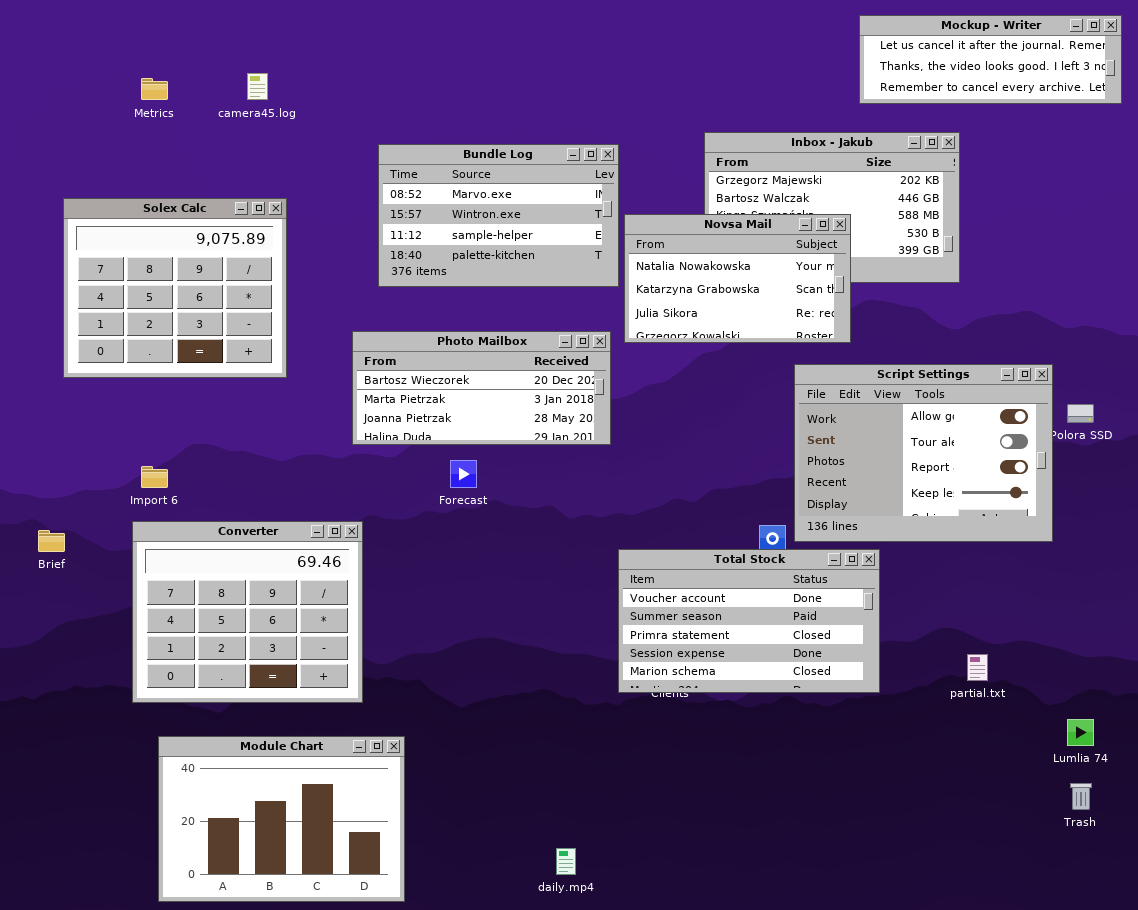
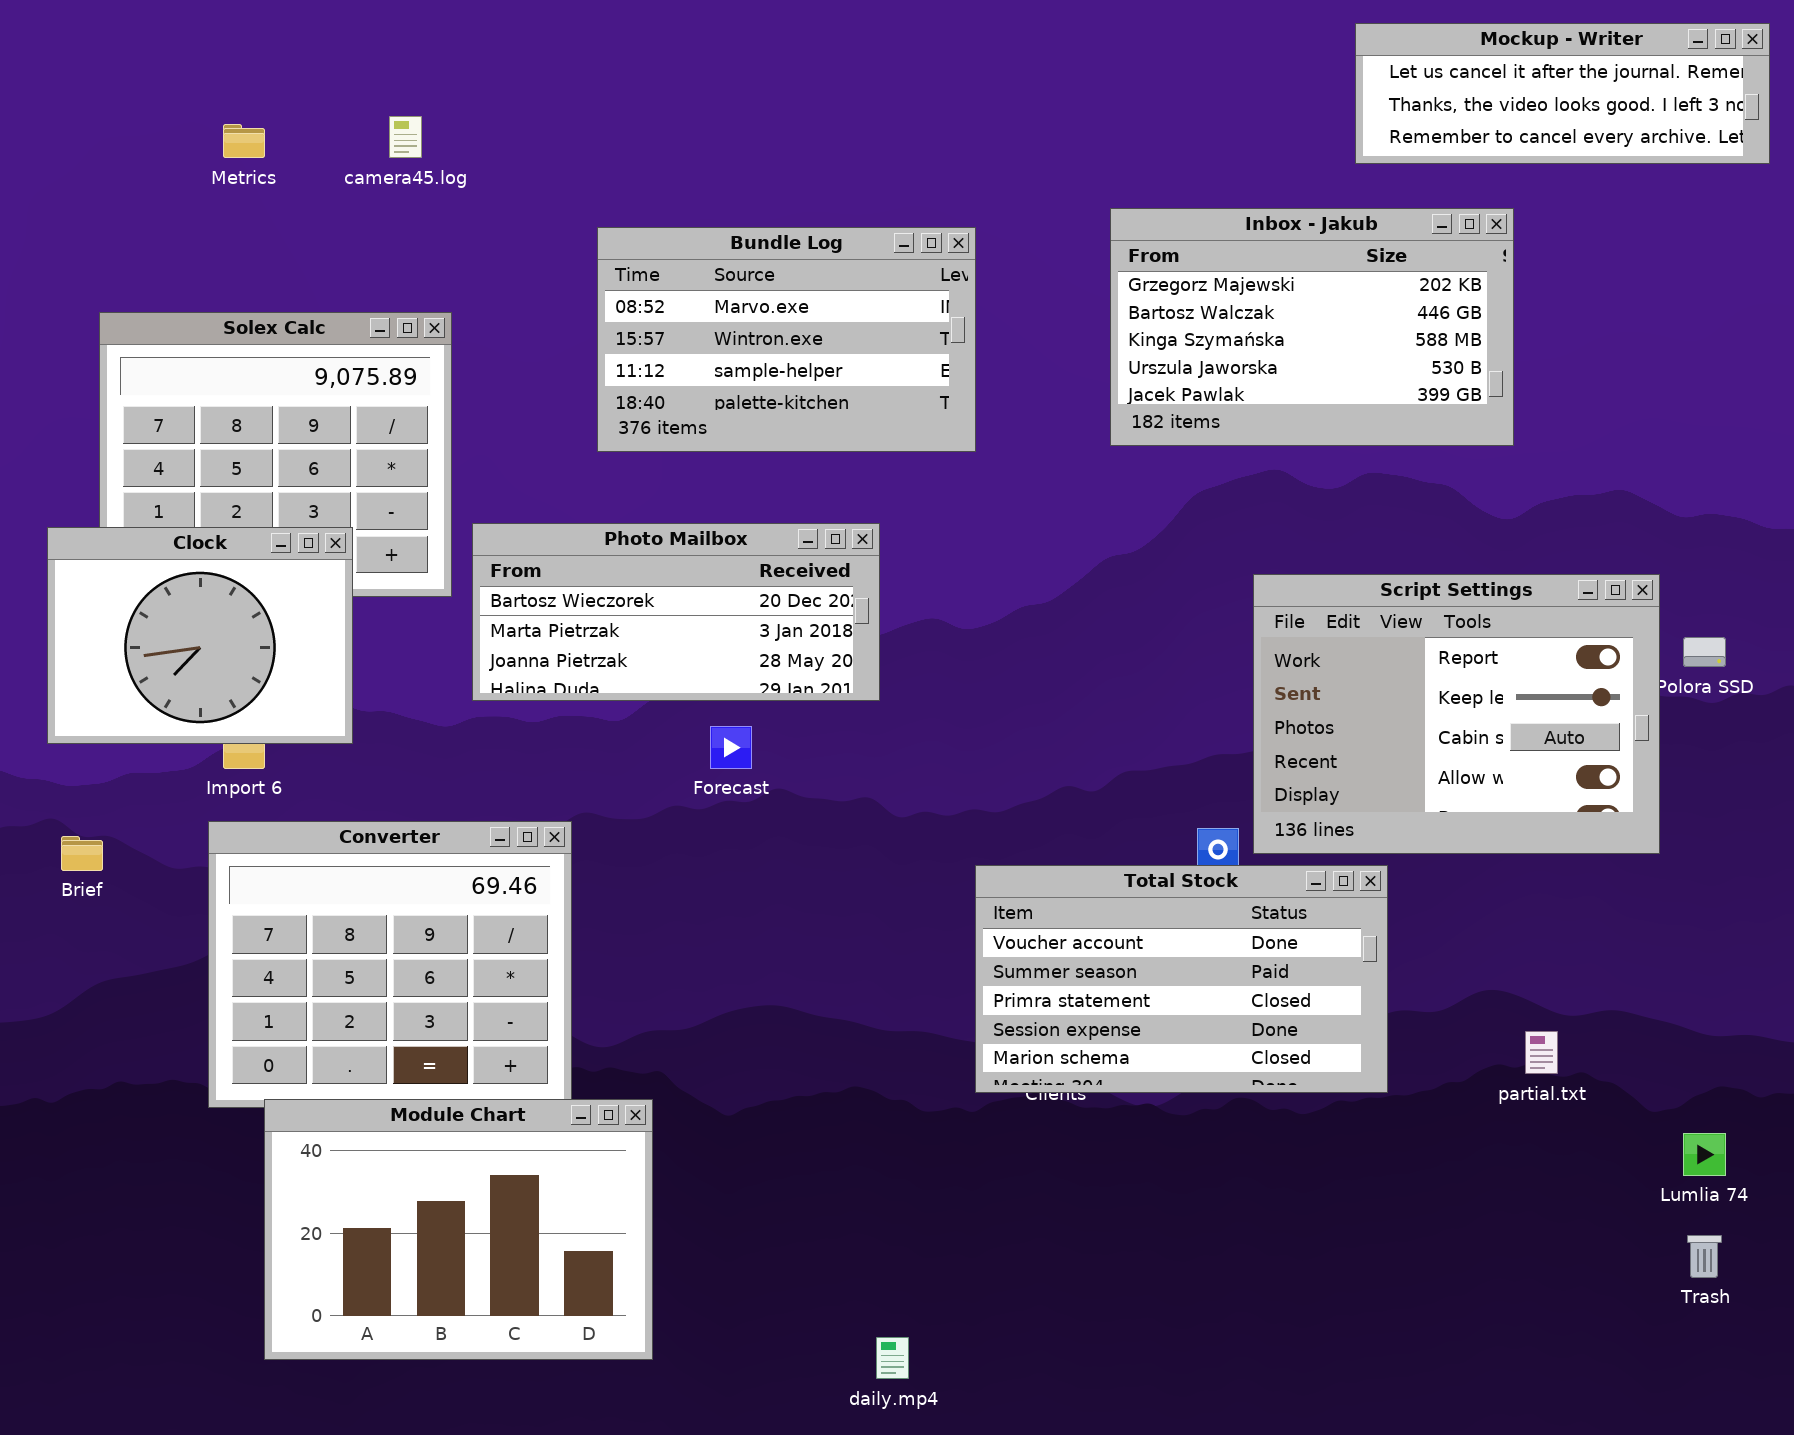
Novsa Mail: [624,214,851,343] -> none, closed
Photo Mailbox: [352,331,611,445] -> [472,523,880,701], moved
Clock: none -> [47,527,353,744], opened
Script Settings: [794,364,1053,542] -> [1253,574,1660,854], scrolled down 2 rows
Module Chart: [158,736,405,902] -> [264,1099,653,1360], moved

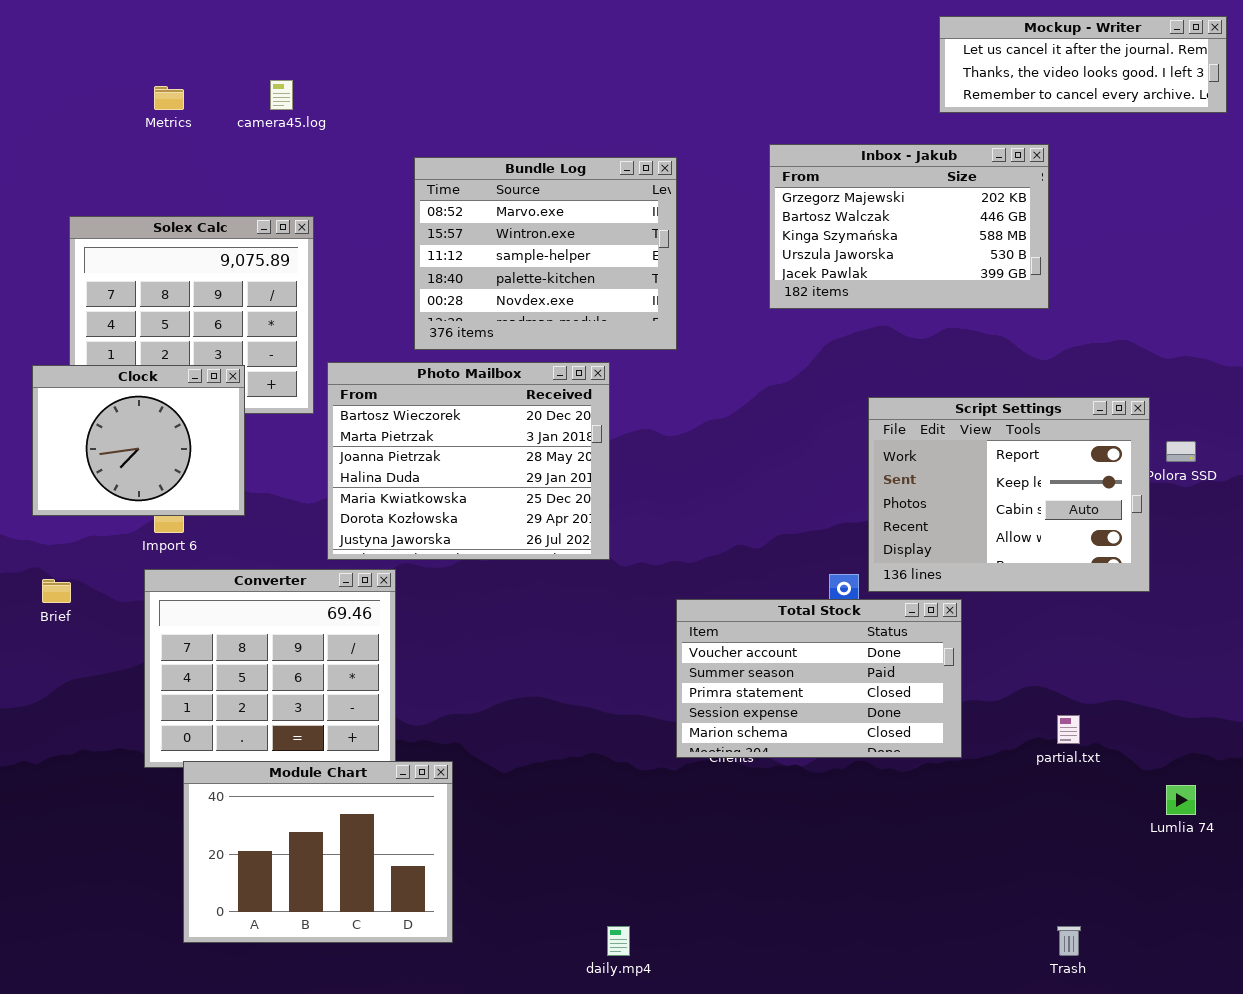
Bundle Log: [597,227,976,452] -> [414,157,677,350], resized
Photo Mailbox: [472,523,880,701] -> [327,362,610,560], resized
Trash: [1687,1235,1722,1278] -> [1057,926,1081,956], moved

